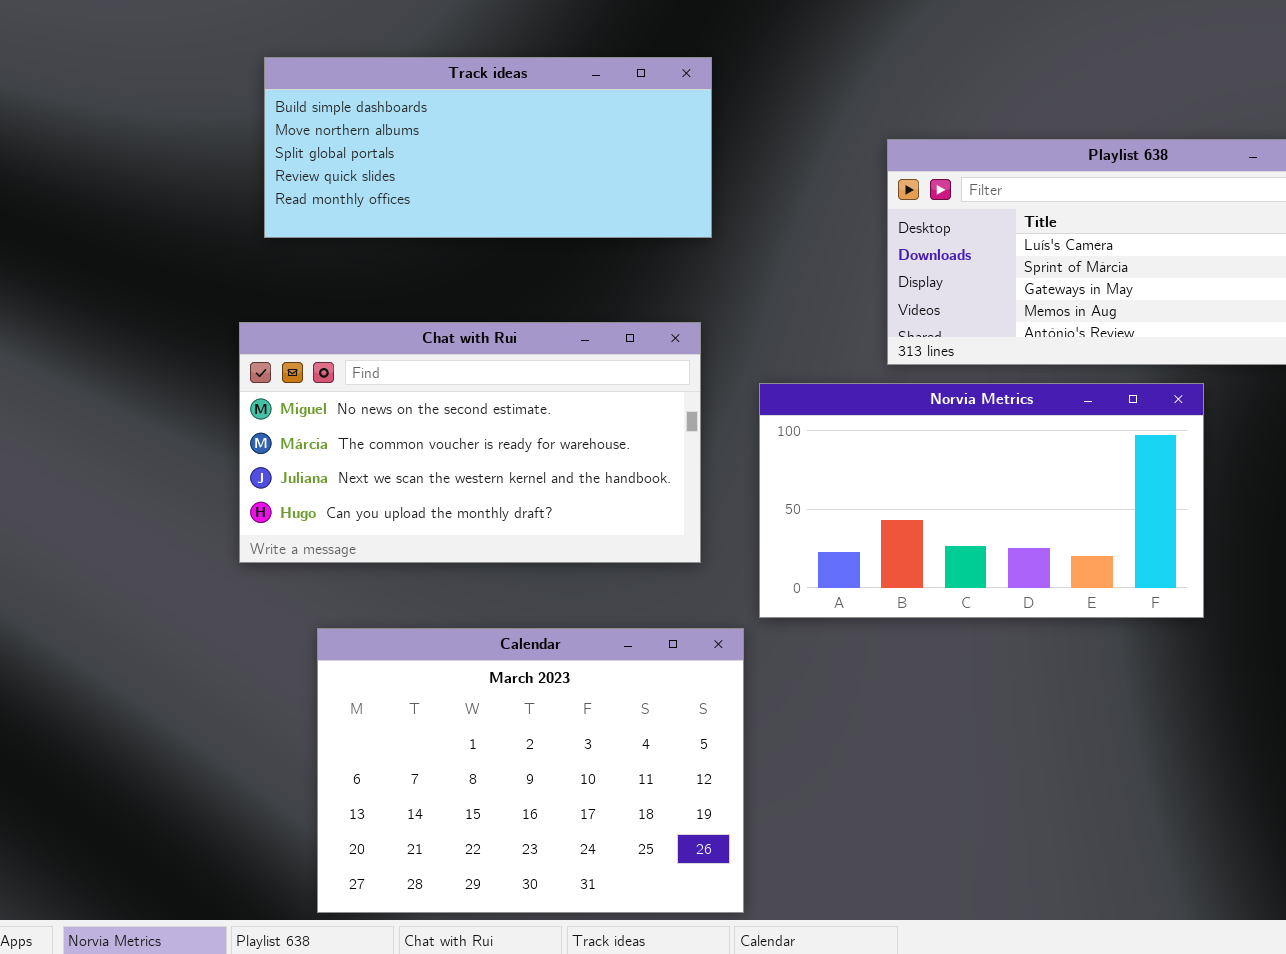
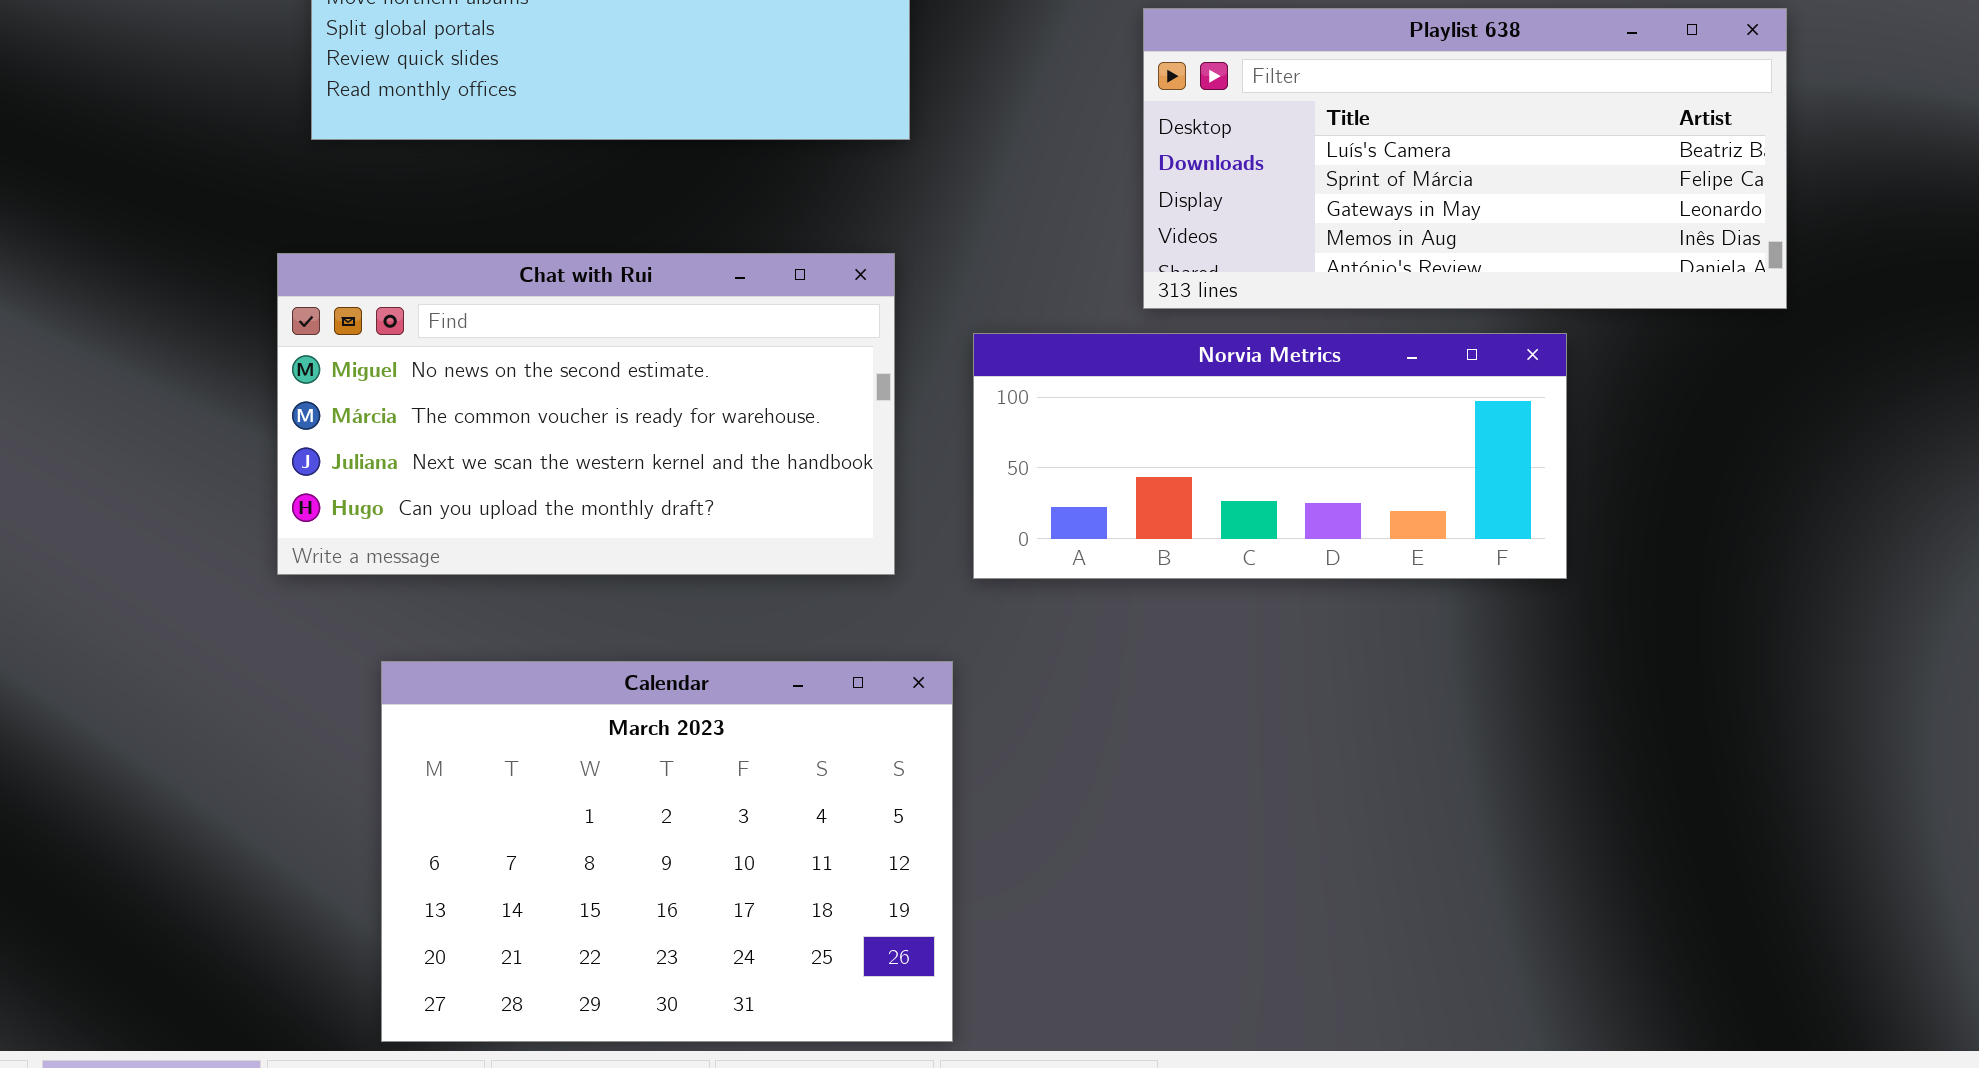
Norvia Metrics: [759,383,1204,618] -> [973,333,1567,579], resized

